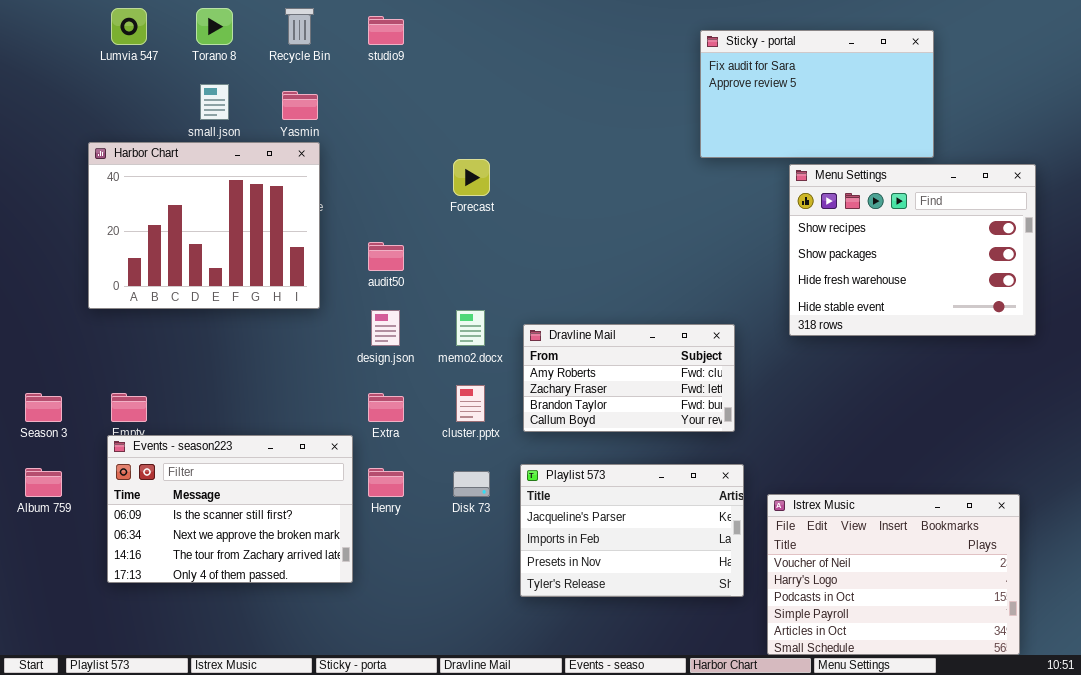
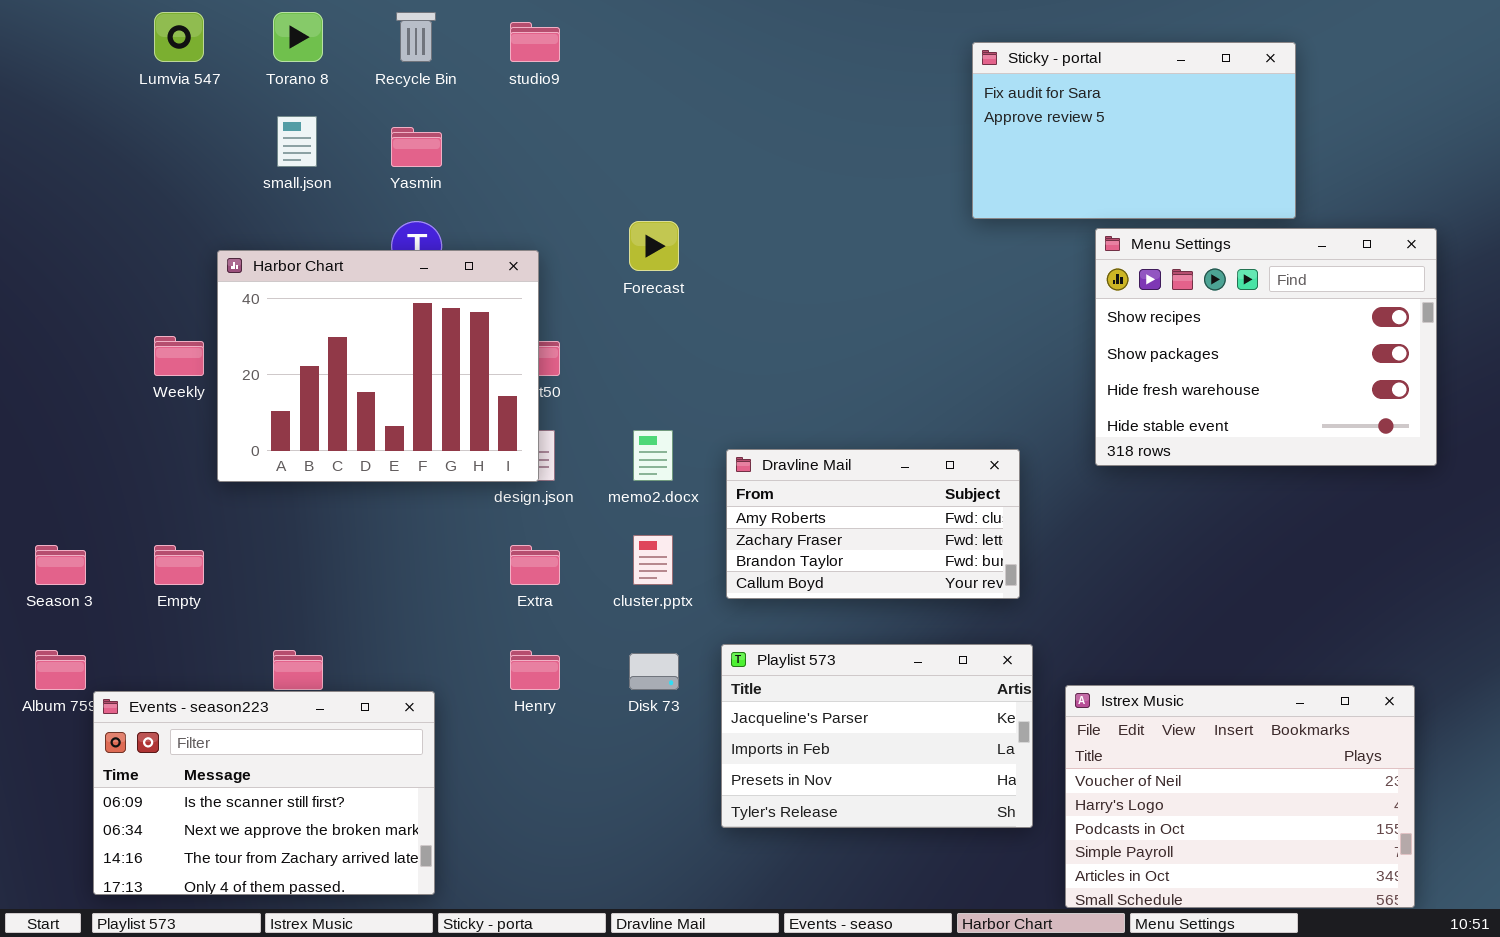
Harbor Chart: [88,142,320,309] -> [217,250,539,482], moved
Events - season223: [107,435,353,583] -> [93,691,435,895], moved

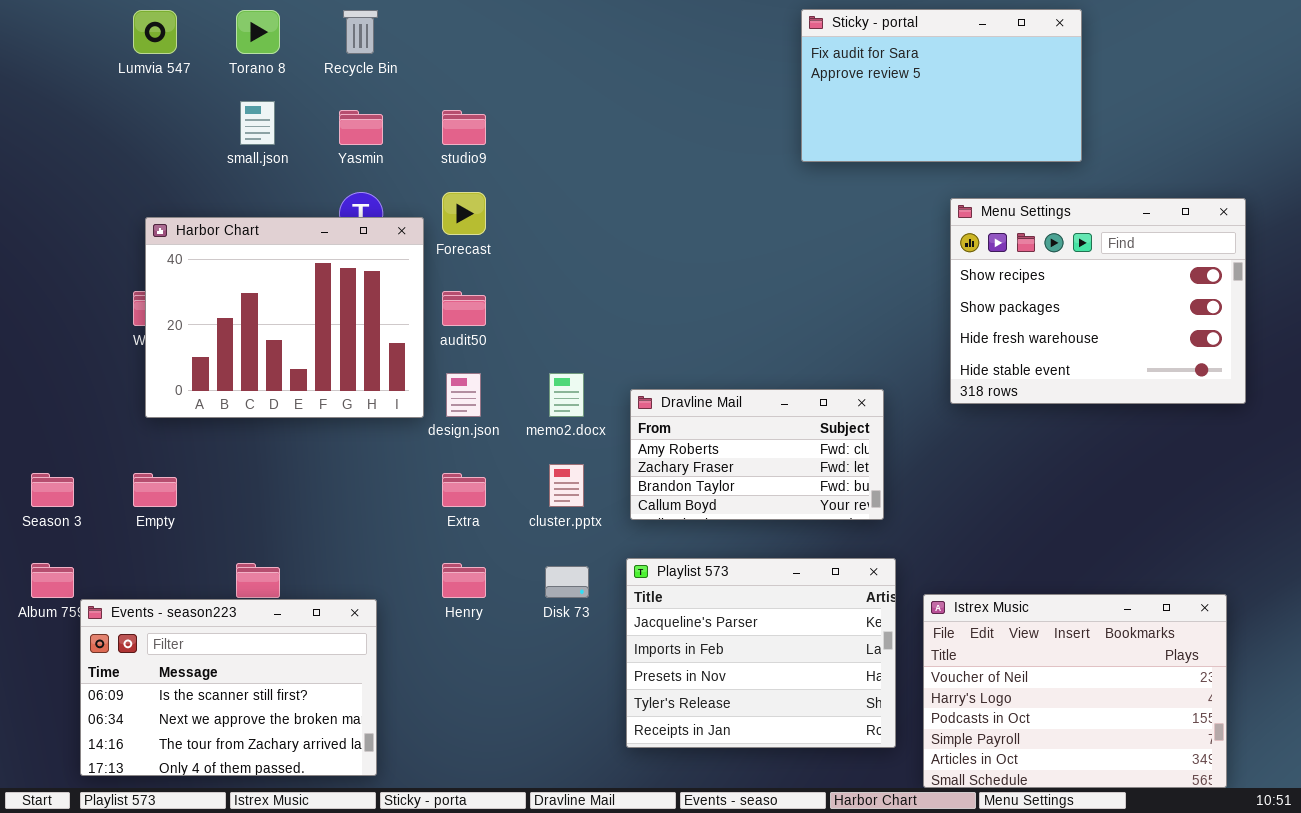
studio9: [510,22,560,62] -> [442,110,486,145], moved
Sticky - portal: [972,42,1296,219] -> [801,9,1082,162], moved
Forecast: [629,221,679,271] -> [442,192,486,235], moved
Harbor Chart: [217,250,539,482] -> [145,217,424,418], moved
Playlist 573: [721,644,1033,828] -> [626,558,896,748], resized

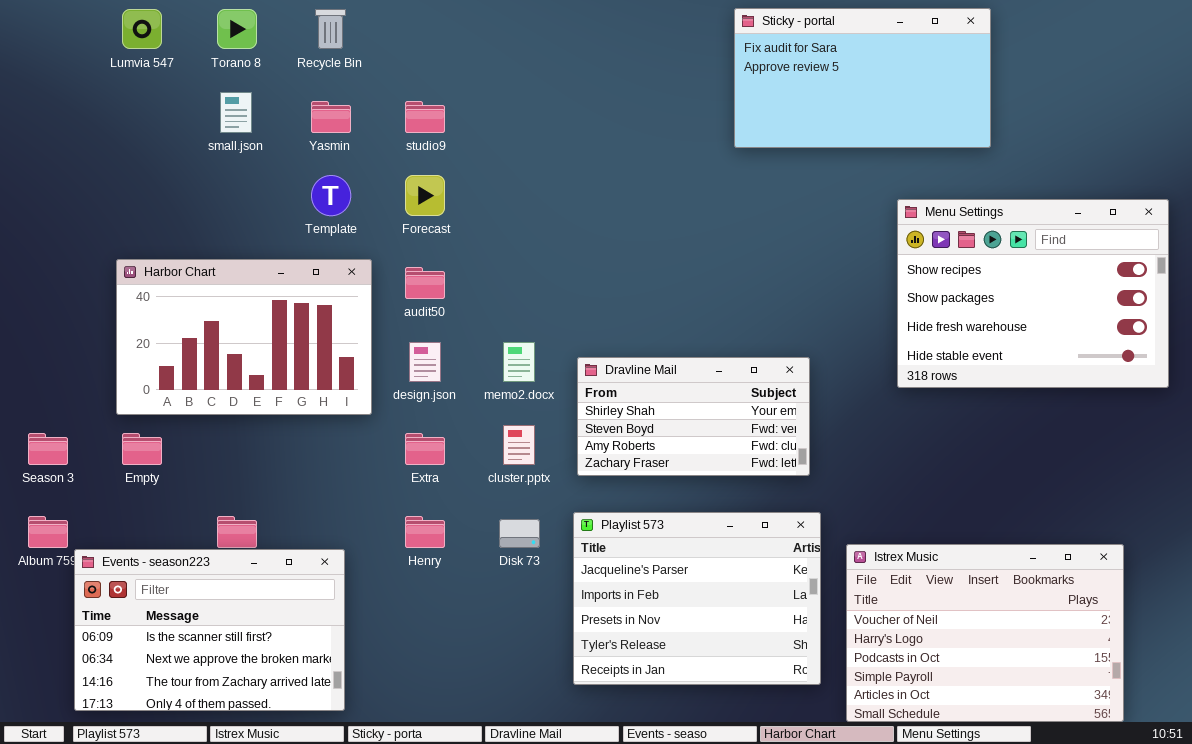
Menu Settings: [950,198,1246,404] -> [897,199,1169,388], moved
Harbor Chart: [145,217,424,418] -> [116,259,372,415], moved, resized
Dravline Mail: [630,389,884,520] -> [577,357,810,476], scrolled up 2 rows

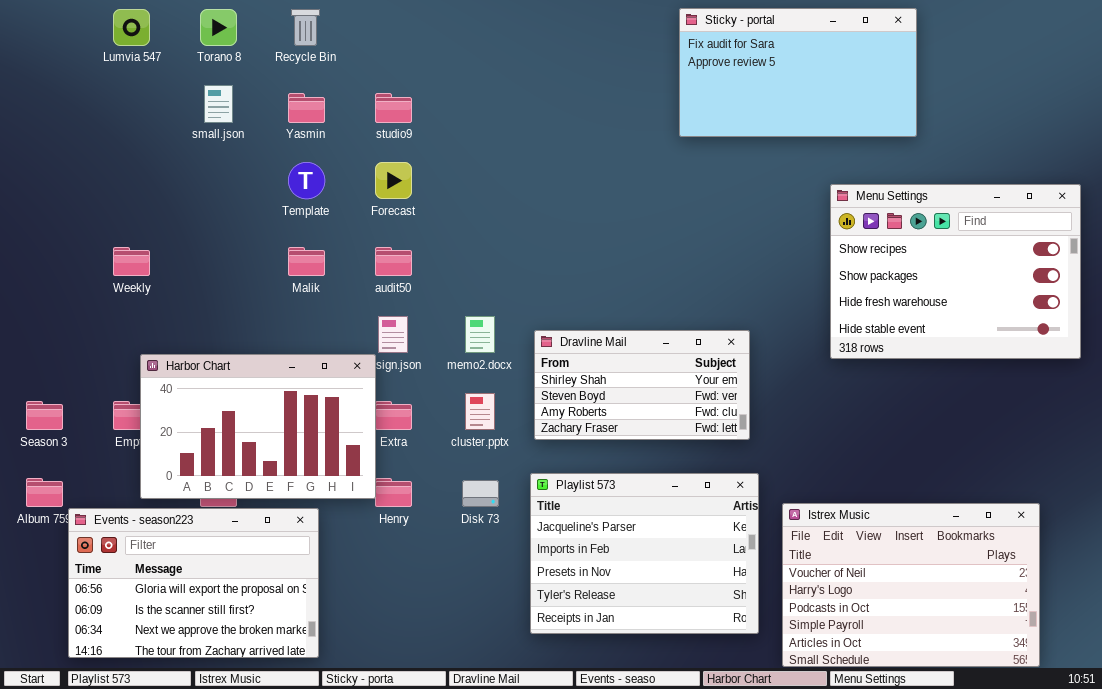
Harbor Chart: [116,259,372,415] -> [140,354,376,499], moved
Events - season223: [74,549,345,711] -> [68,508,319,658], scrolled up 1 row

